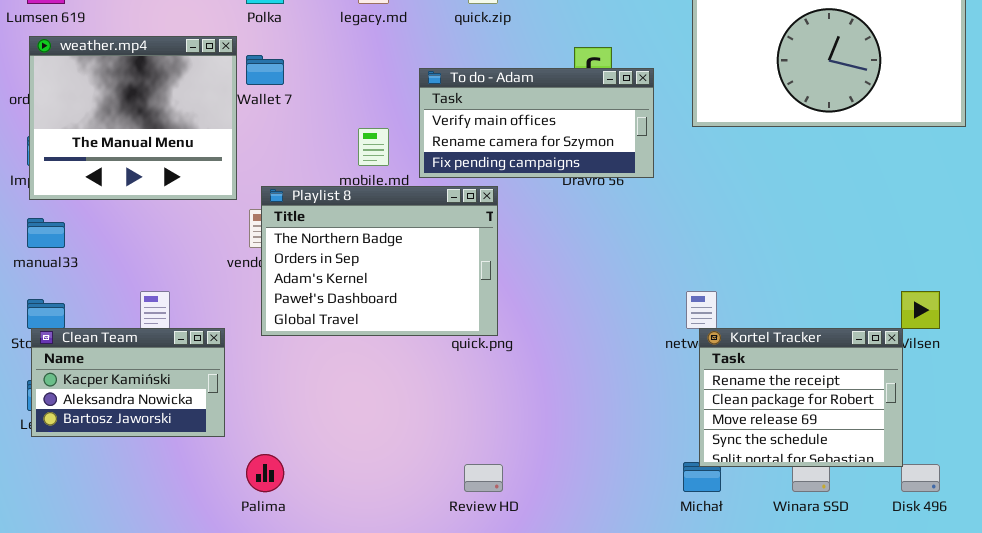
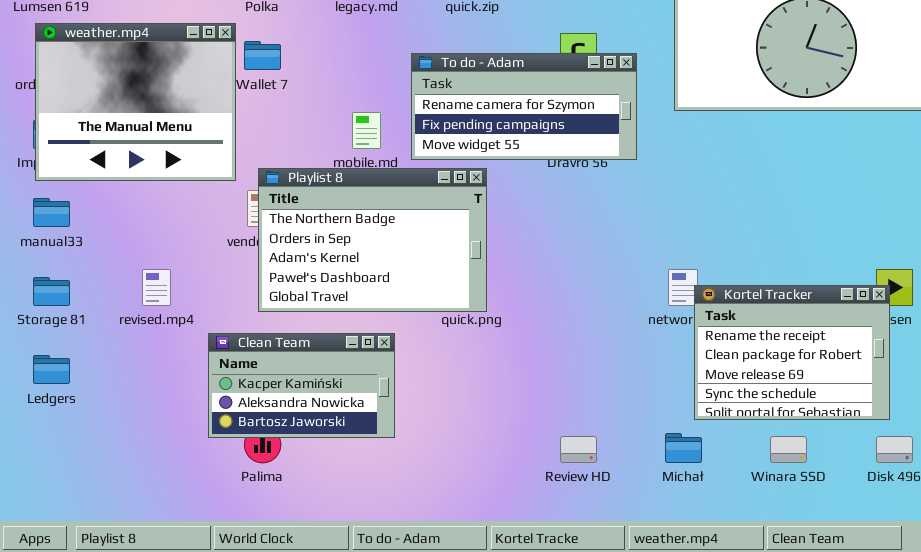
To do - Adam: [419,68,654,178] -> [411,53,637,160], scrolled down 1 row
Clean Team: [31,328,225,437] -> [208,333,395,438], moved
Kortel Tracker: [699,328,903,467] -> [694,285,890,420], moved
Review HD: [464,464,503,492] -> [560,436,597,463], moved

